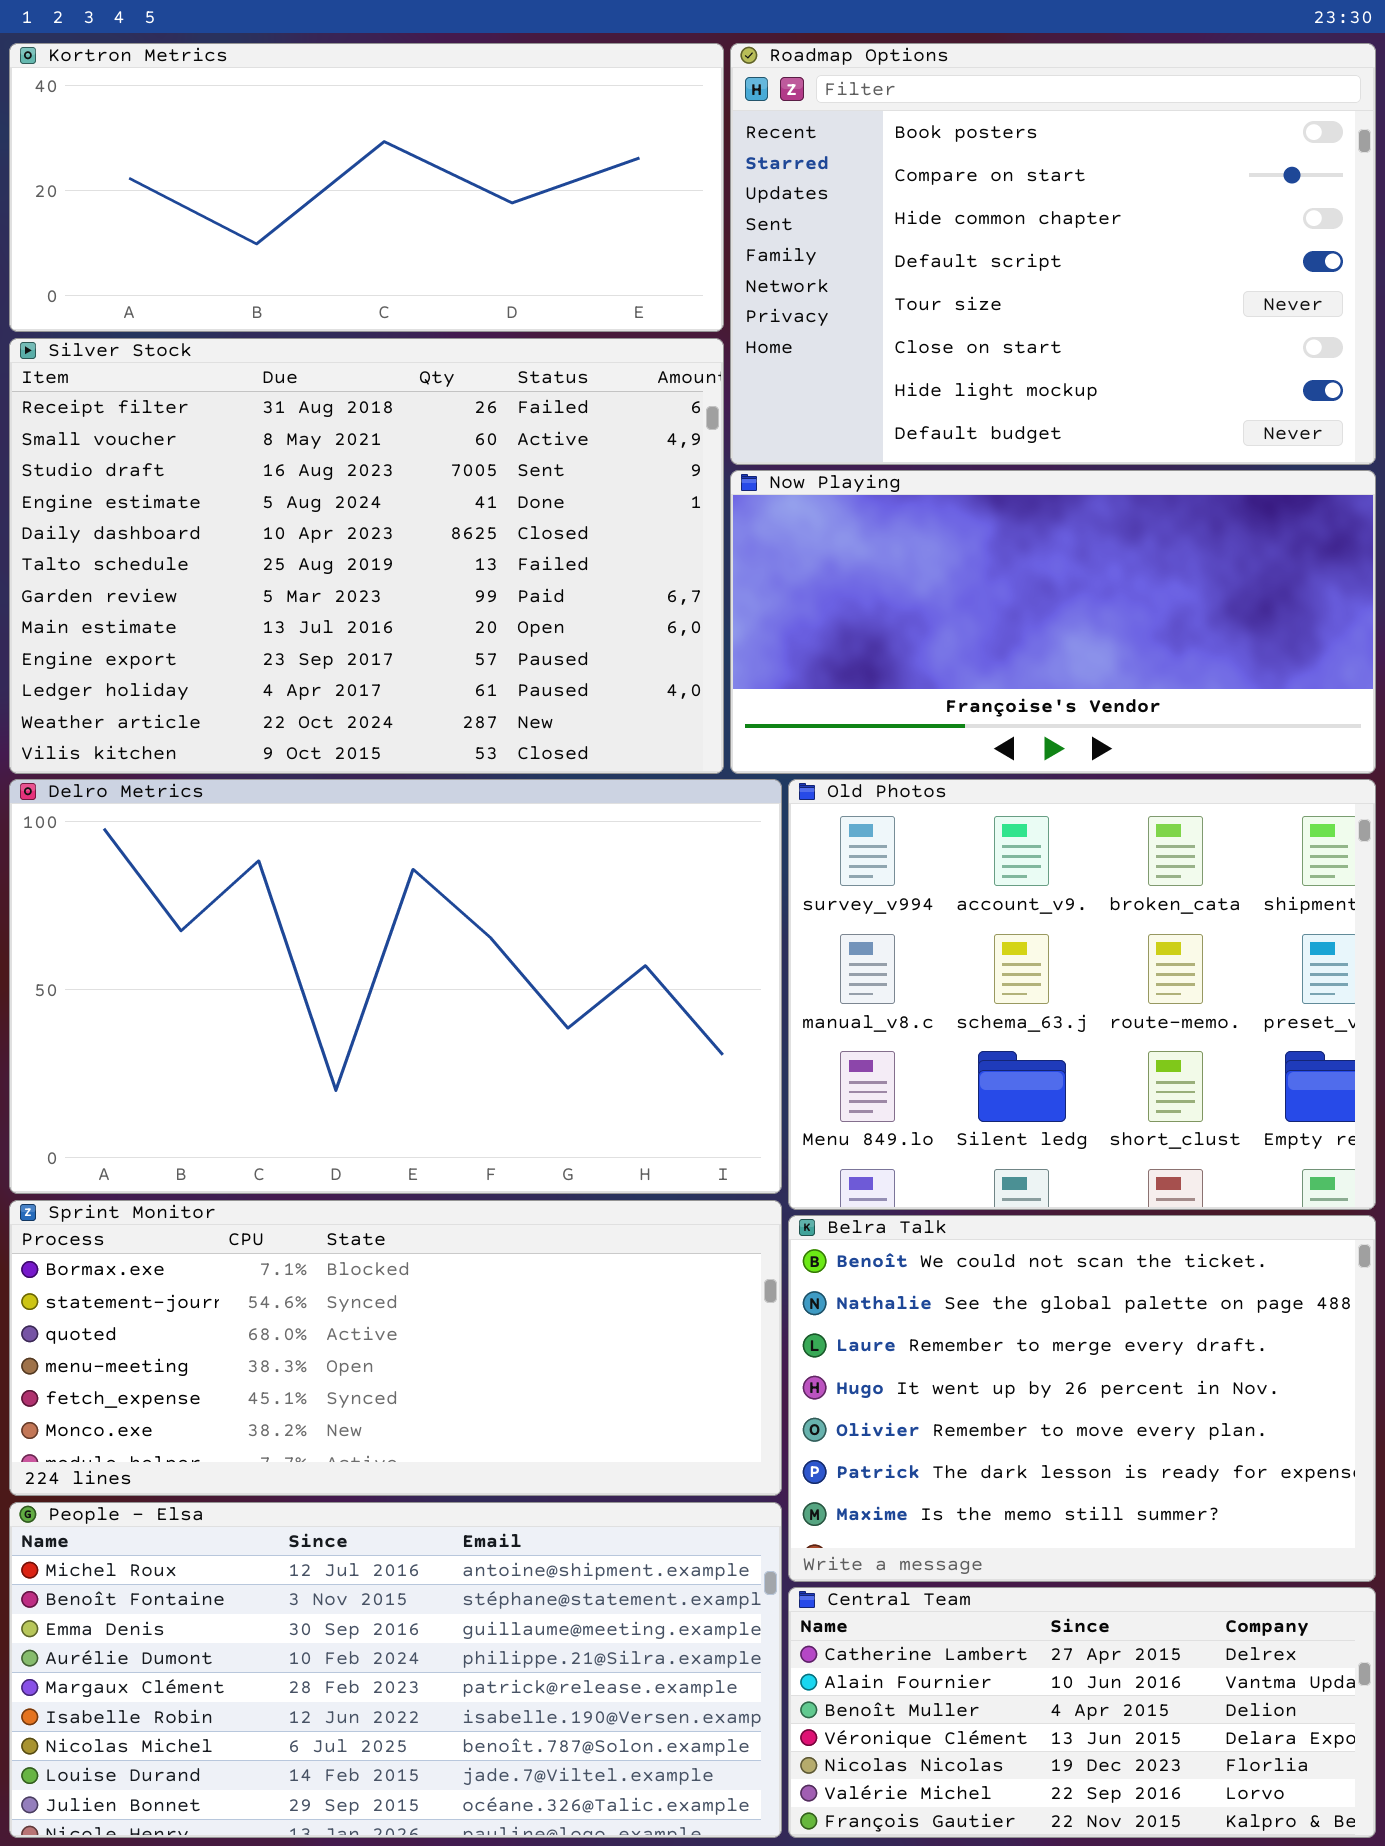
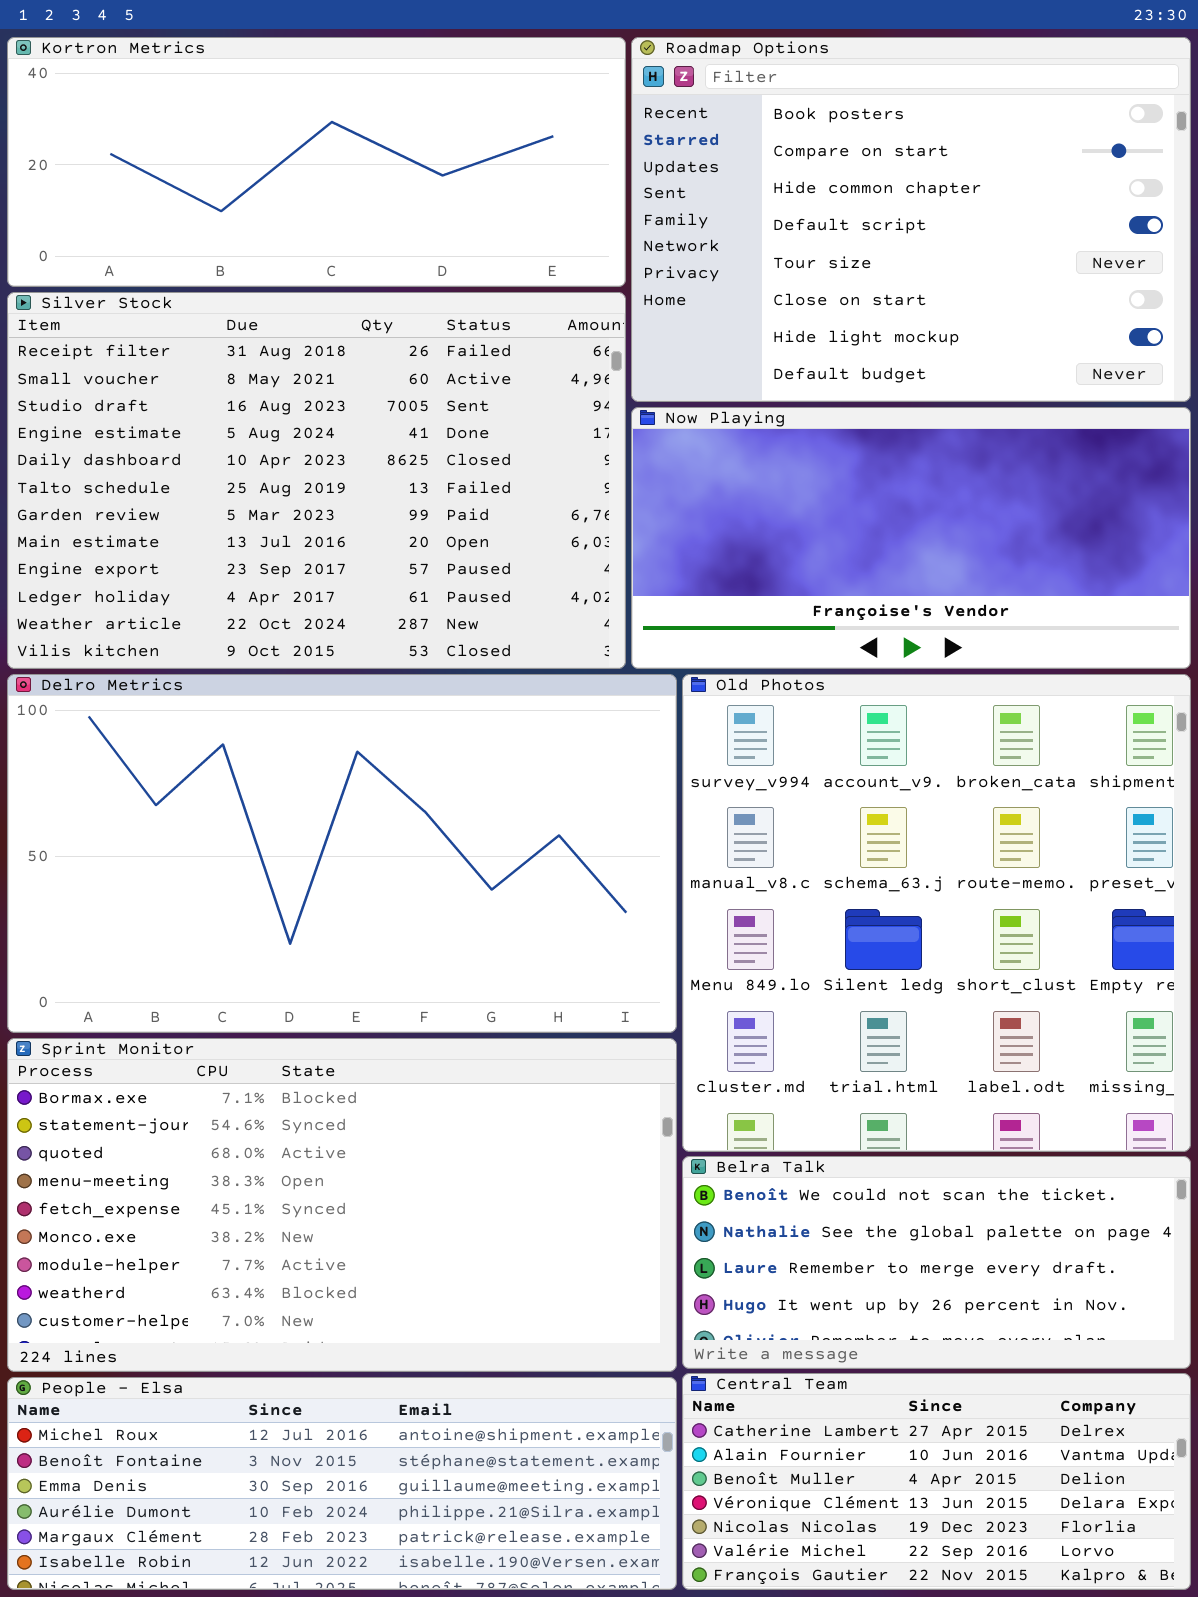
Old Photos: [788,779,1376,1210] -> [682,674,1191,1152], resized
Sprint Monitor: [9,1200,782,1496] -> [7,1038,677,1372], resized
Belra Talk: [788,1215,1376,1582] -> [682,1156,1191,1369], resized
People - Elsa: [9,1502,782,1838] -> [7,1377,677,1590], resized

